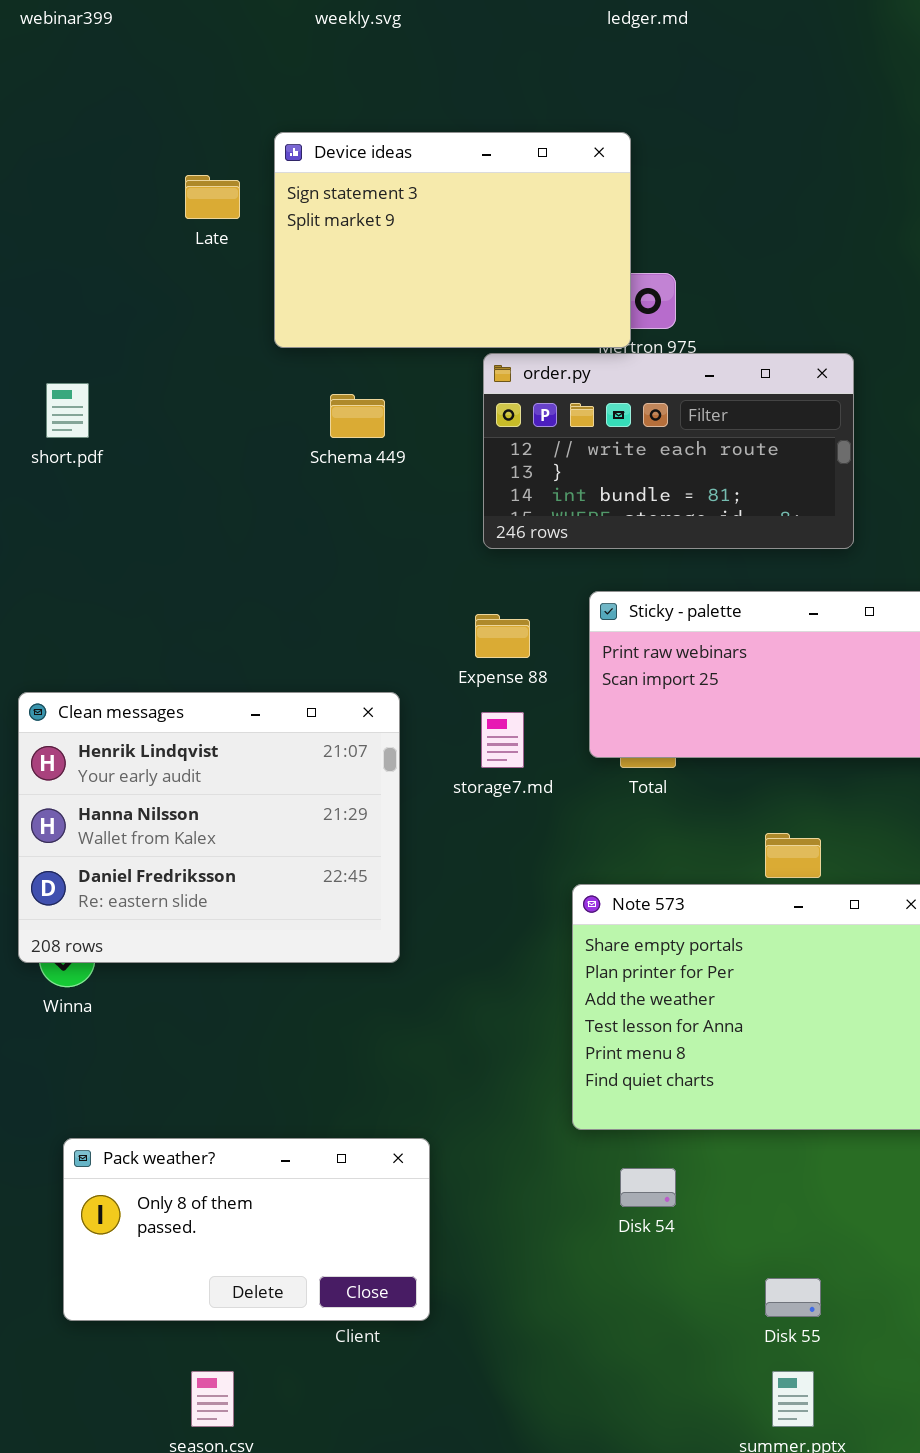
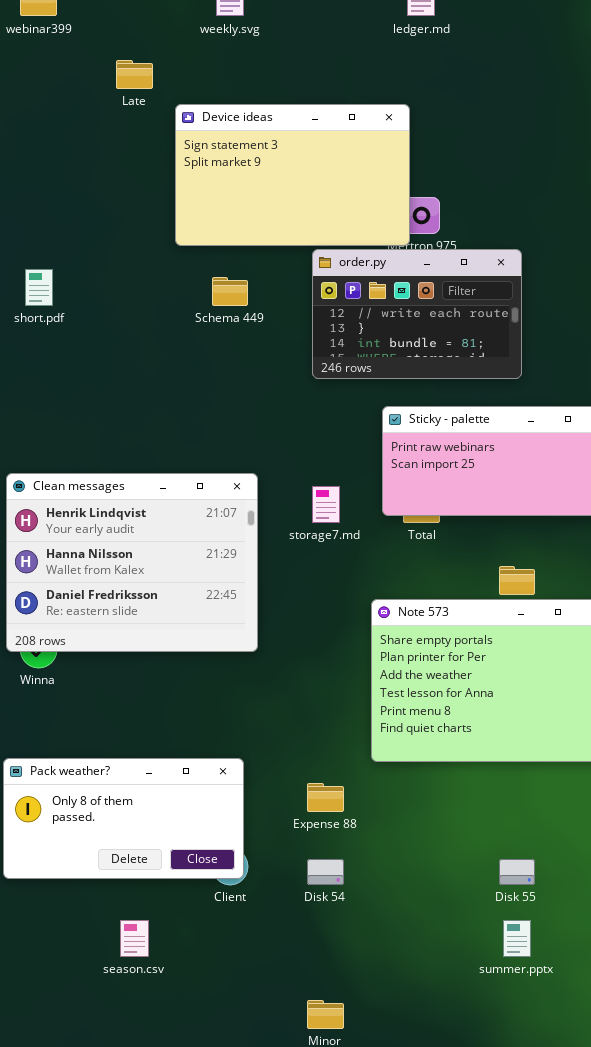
Late: [185,175,240,219] -> [116,60,153,89], moved
order.py: [483,353,854,549] -> [312,249,522,379], resized
Expense 88: [475,614,530,658] -> [307,783,344,812], moved
Pack weather?: [63,1138,430,1321] -> [3,758,244,879], moved
Disk 54: [620,1168,676,1207] -> [307,859,344,885], moved

